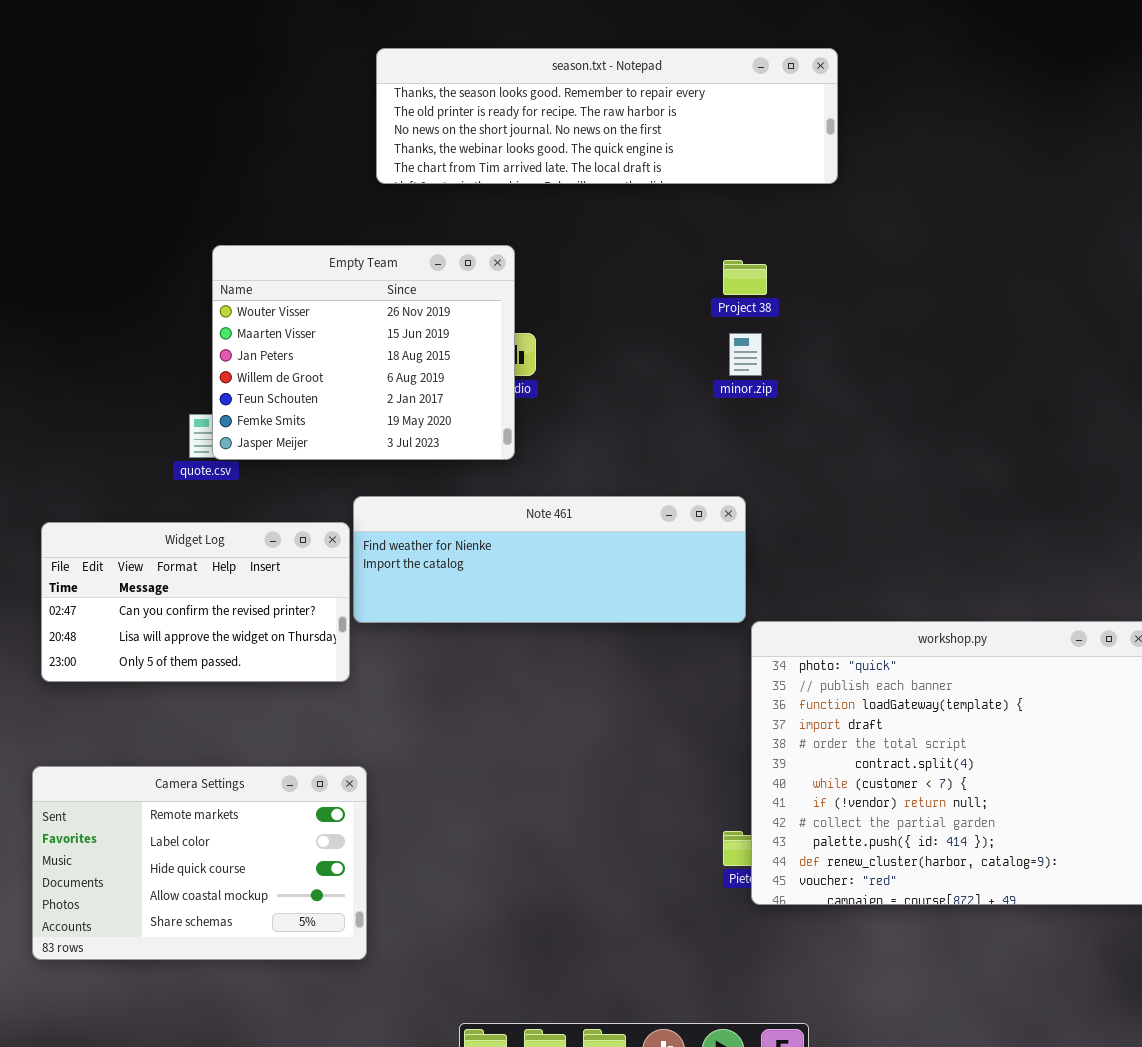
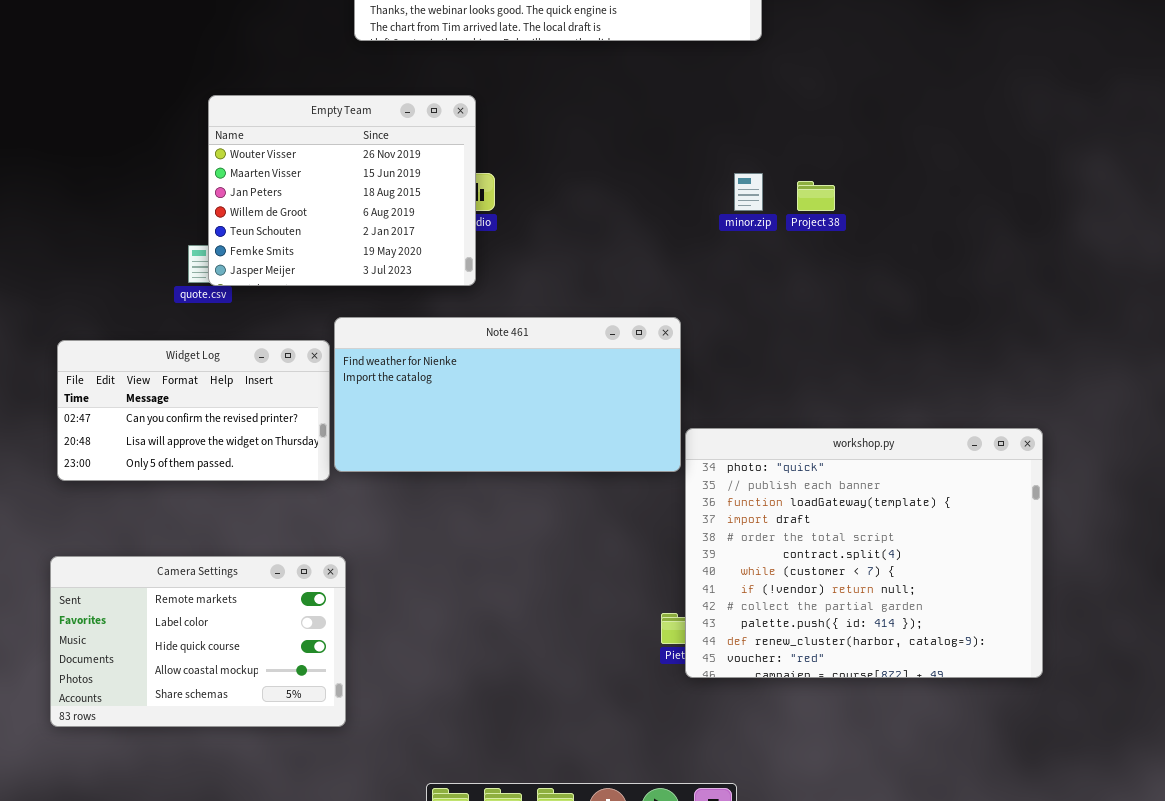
Project 38: [723,260,767,295] -> [797,181,835,211], moved
minor.zip: [729,333,762,376] -> [734,173,763,211], moved
Note 461: [353,496,746,623] -> [334,317,681,472], resized

